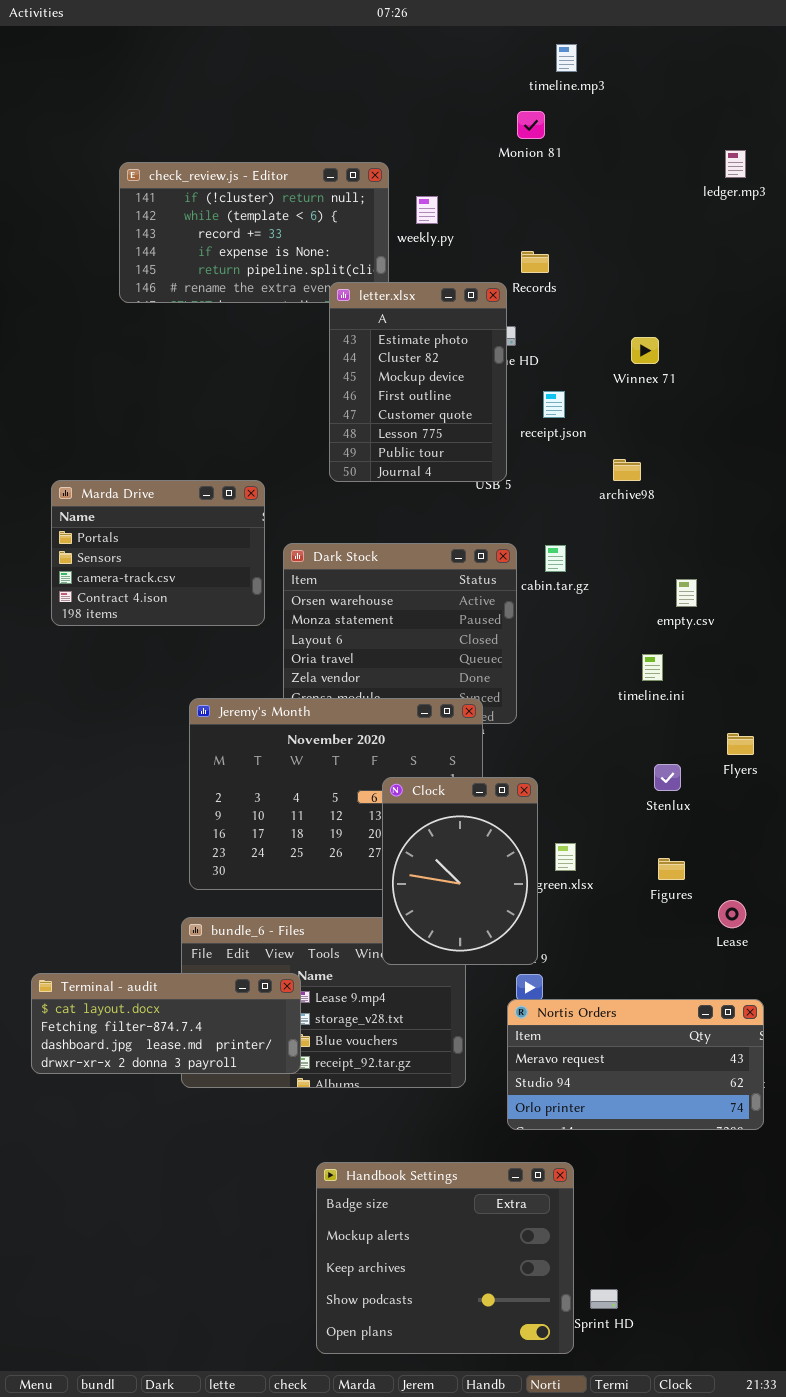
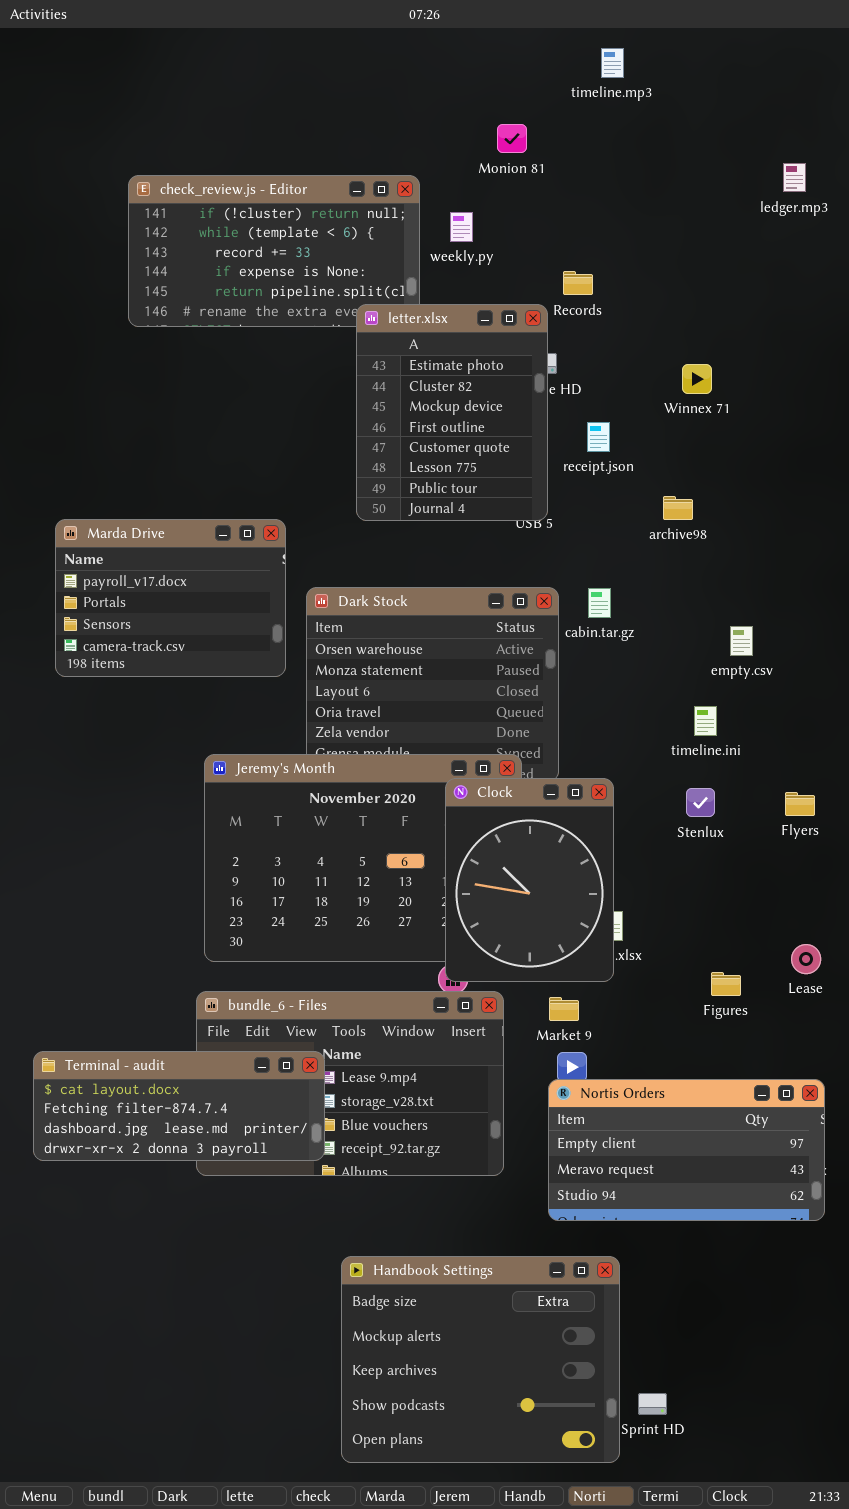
Monion 81: [517,111,545,139] -> [497,124,527,153], moved
Marda Drive: [51,480,265,626] -> [55,519,286,677], scrolled up 1 row
Stenlux: [654,764,681,791] -> [686,788,715,817], moved
Clock: [382,777,538,965] -> [445,778,614,982], moved
Figures: [658,858,685,880] -> [711,972,741,996], moved
Lease: [718,900,746,928] -> [791,944,821,974], moved
Nortis Orders: [507,999,764,1130] -> [548,1079,825,1221], scrolled up 1 row

